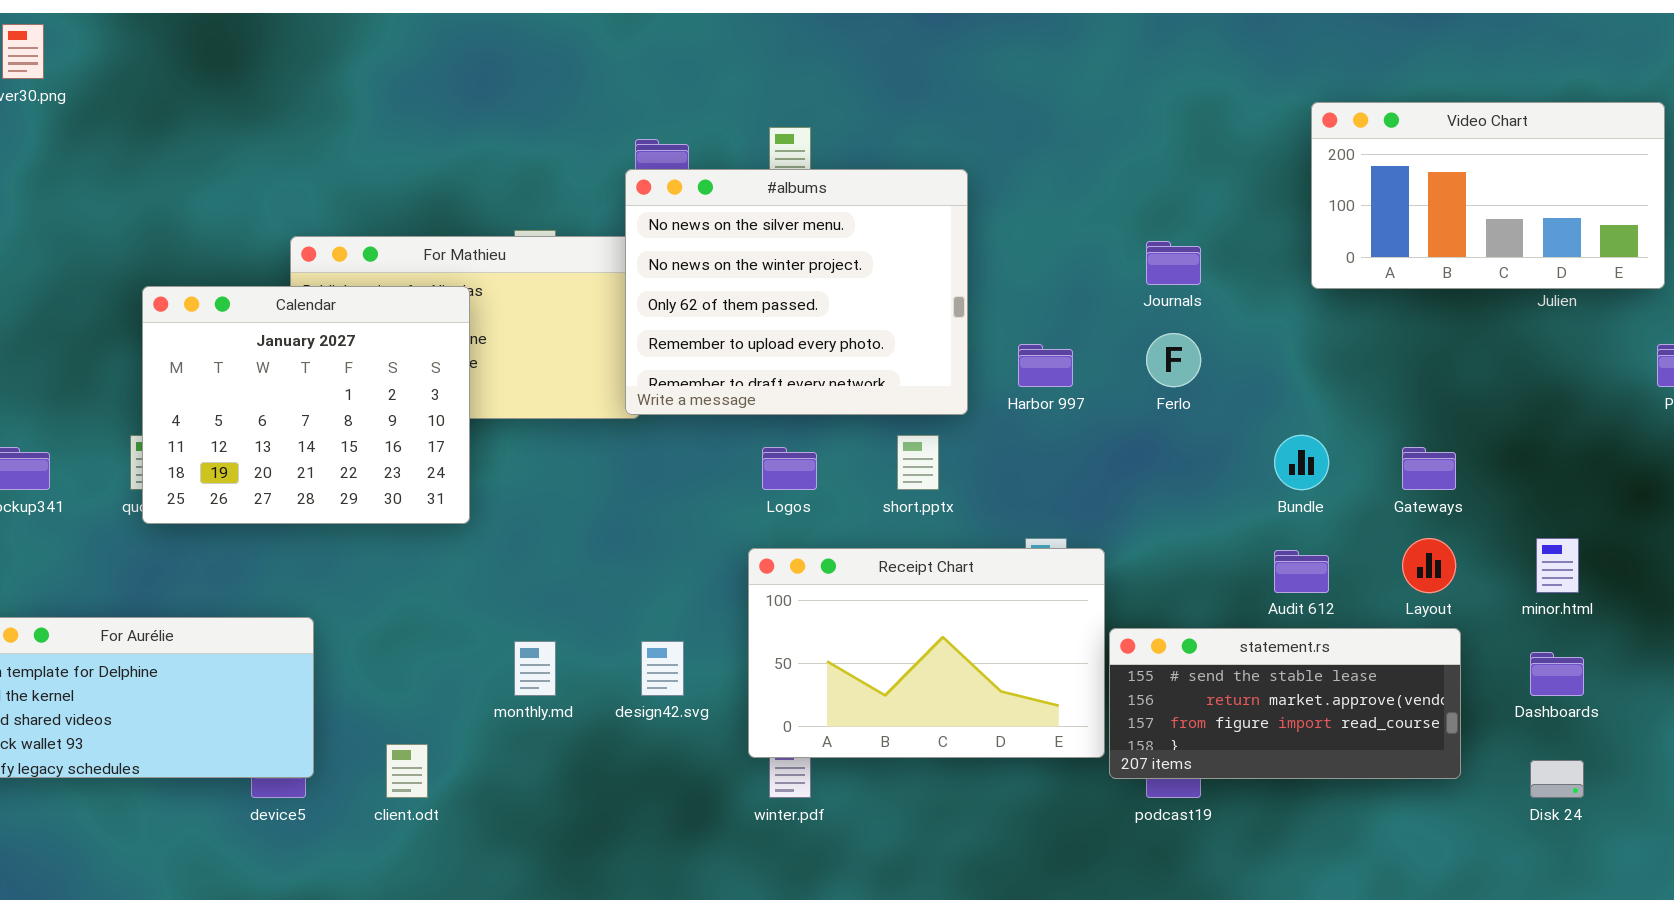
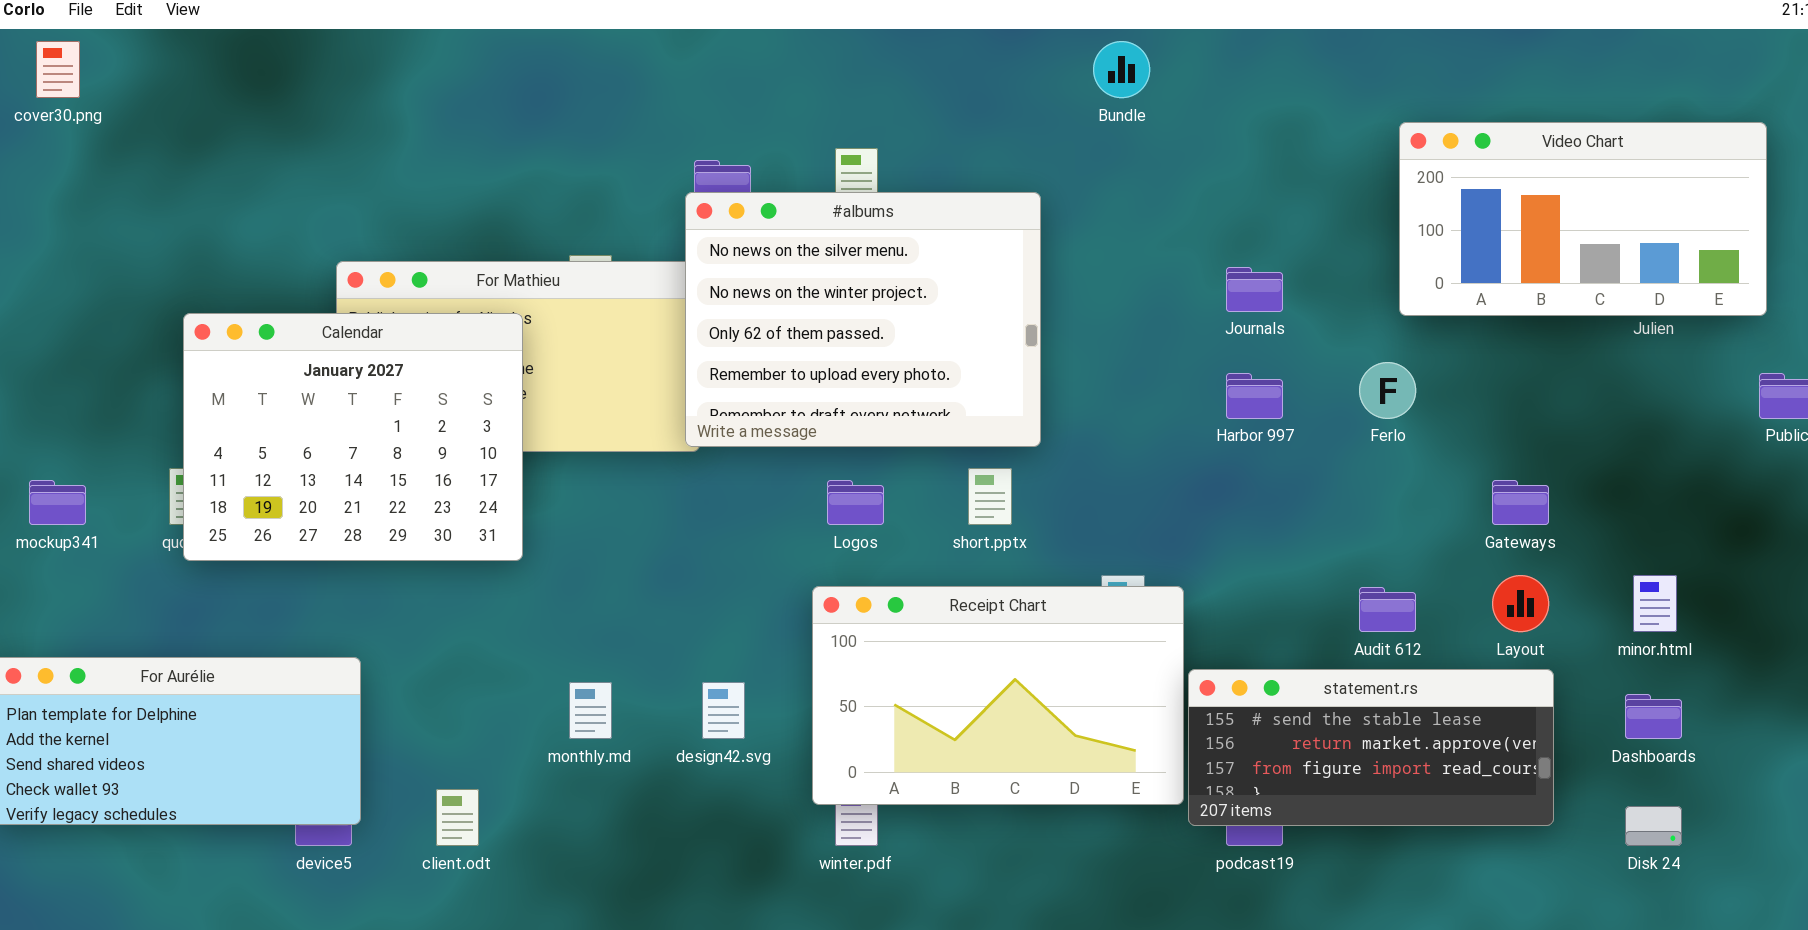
Ferlo: [1146,333,1201,387] -> [1359,362,1416,419], moved
Harbor 997: [1018,344,1073,387] -> [1226,373,1283,419], moved
Bundle: [1274,435,1329,490] -> [1093,41,1150,98], moved

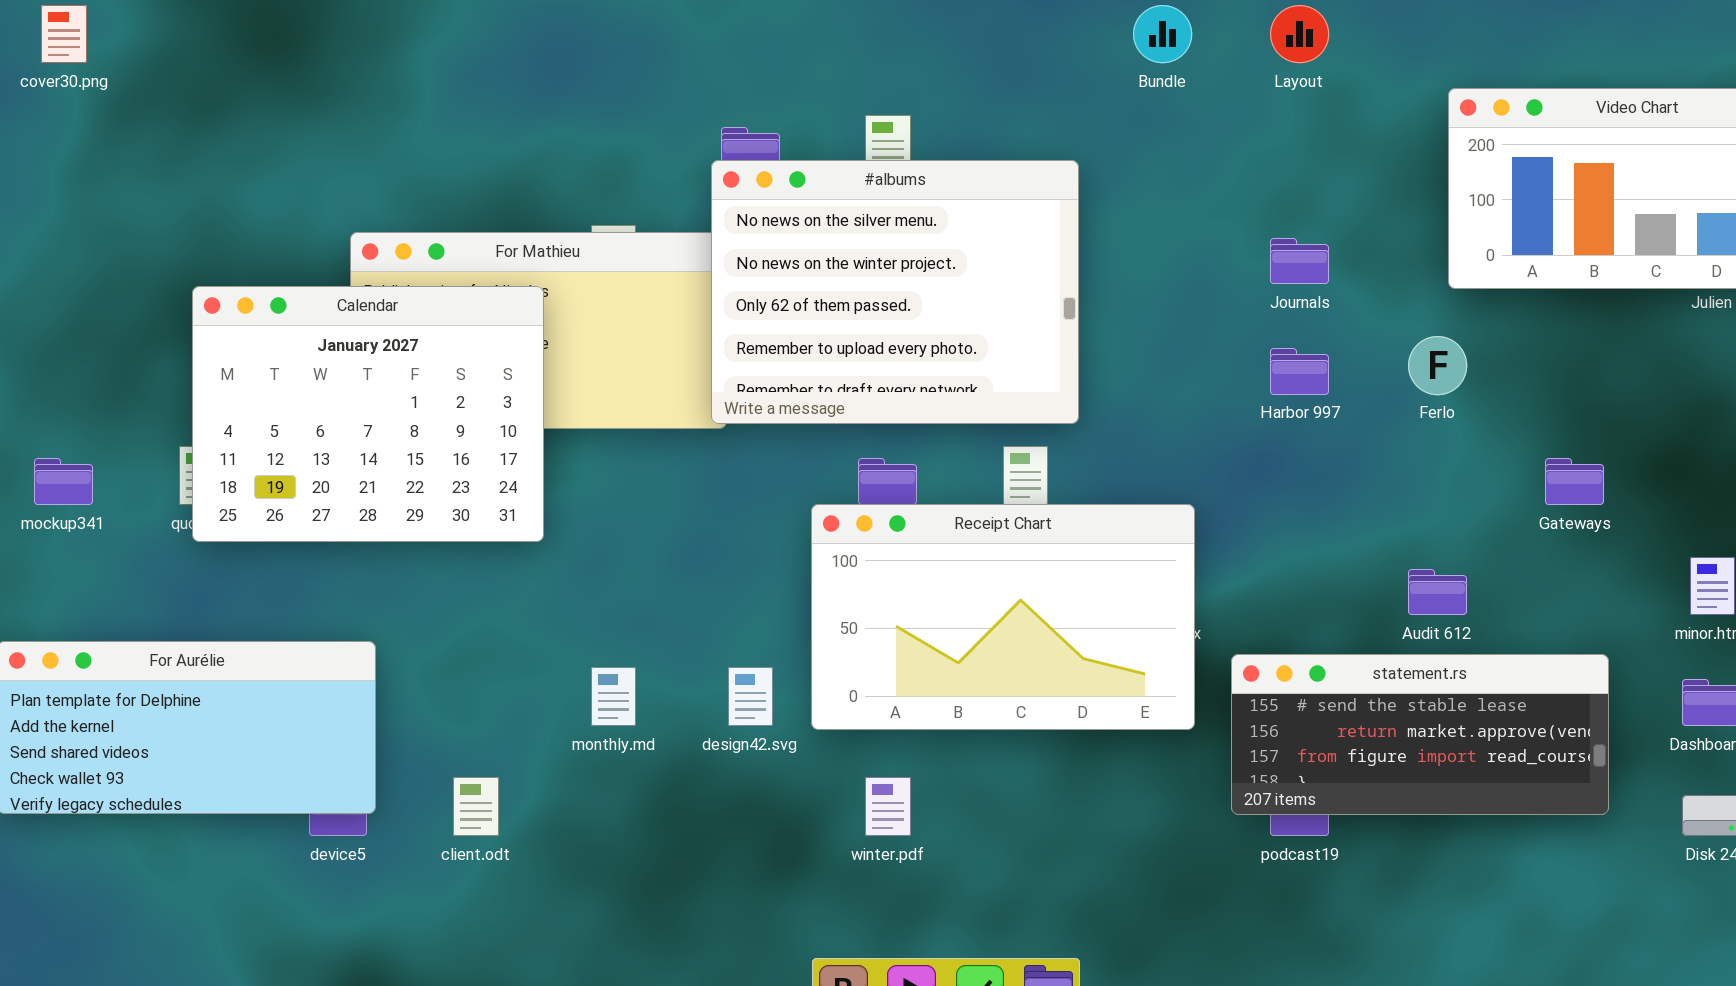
Layout: [1492,575,1549,632] -> [1270,5,1329,63], moved
Receipt Chart: [812,586,1184,805] -> [811,504,1195,730], moved

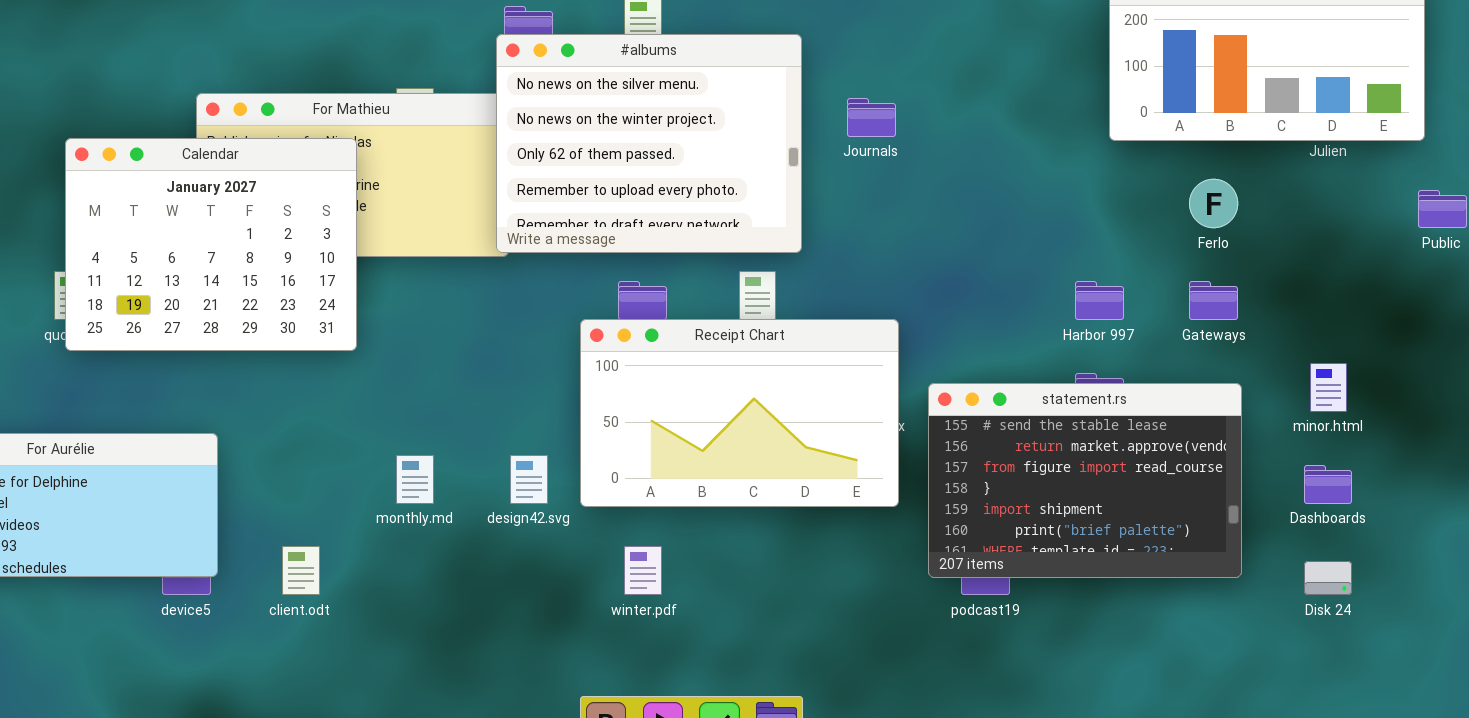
Journals: [1270,238,1329,284] -> [847,98,896,137], moved
Ferlo: [1408,336,1467,395] -> [1189,179,1238,228], moved
Harbor 997: [1270,348,1329,395] -> [1075,281,1124,320], moved
statement.rs: [1231,654,1609,815] -> [928,383,1242,578], resized

